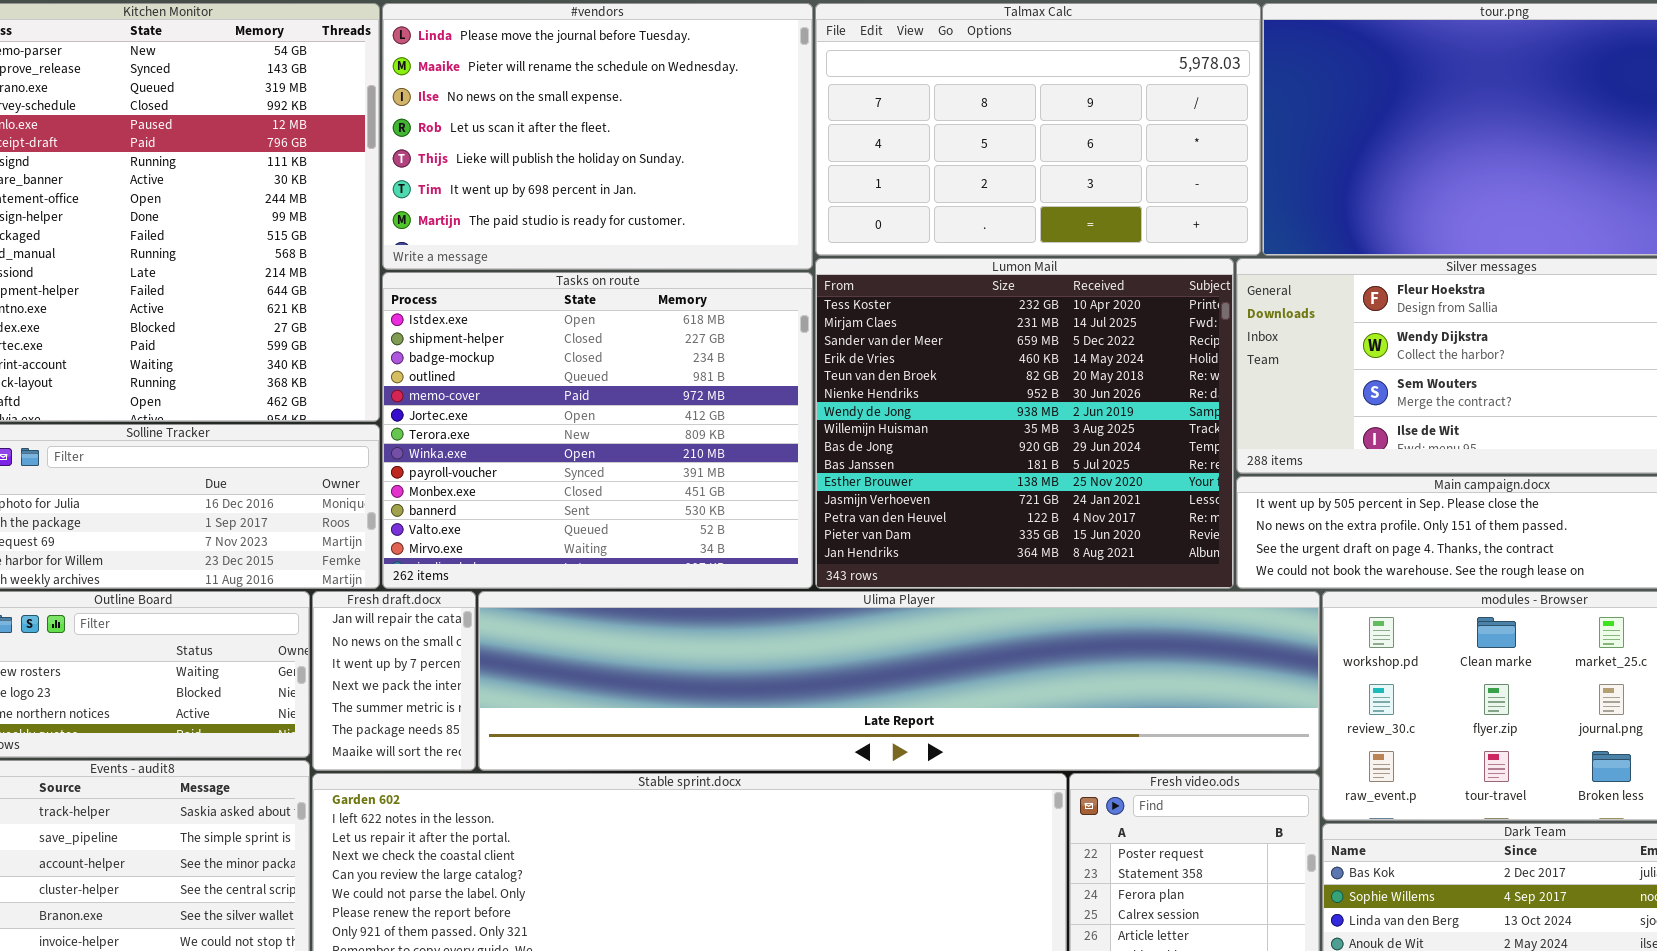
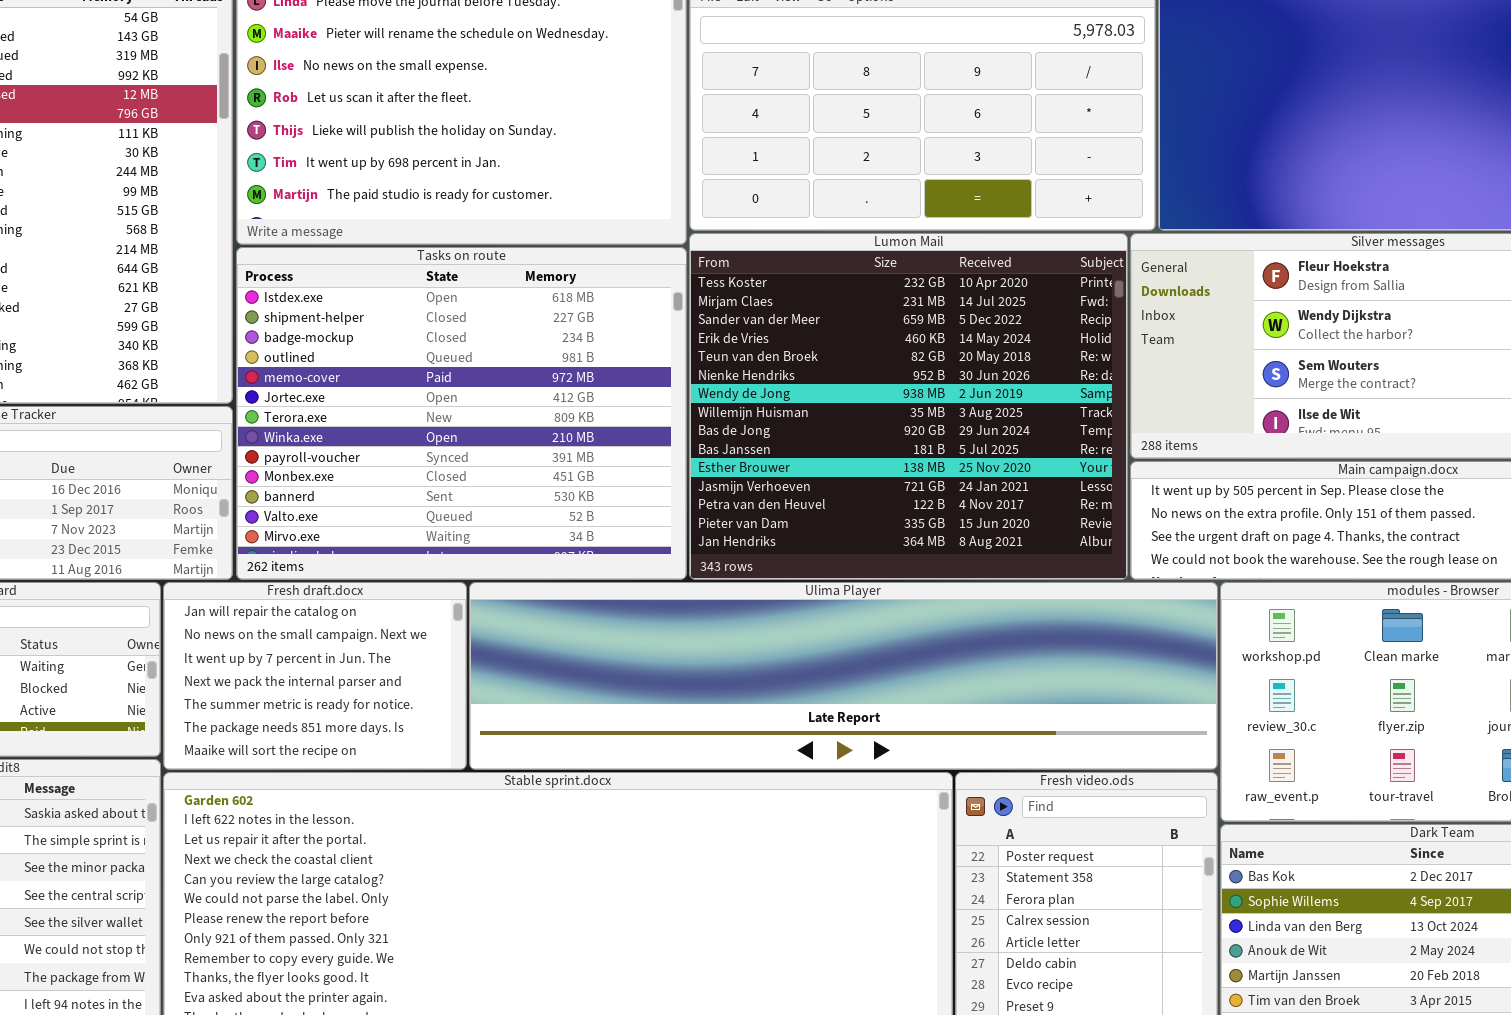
Fresh draft.docx: [312,591,476,771] -> [163,582,467,770], resized
Ulima Player: [478,591,1320,771] -> [469,582,1218,770], resized

